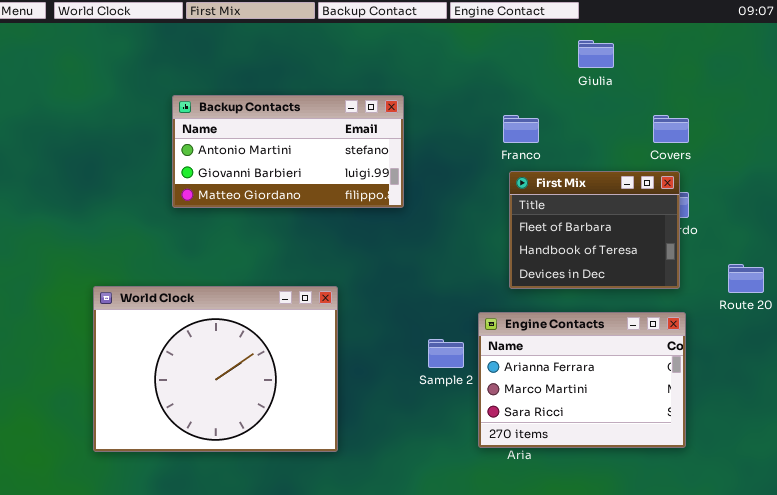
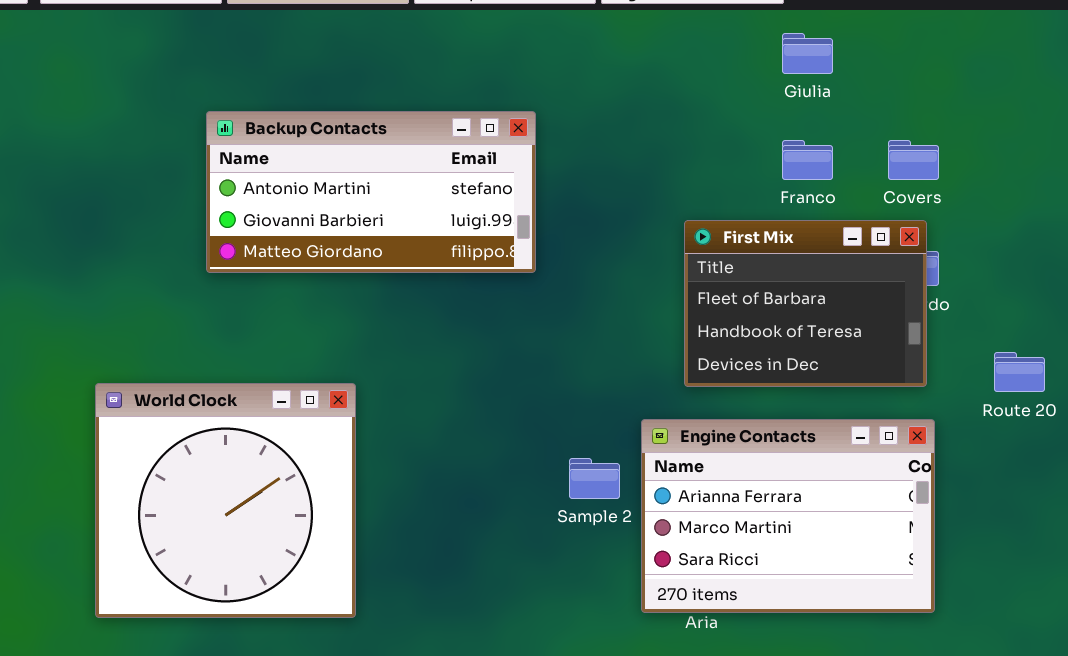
Franco: [503,115,539,143] -> [782,140,833,180], moved
World Clock: [93,286,338,452] -> [95,383,356,618], resized

